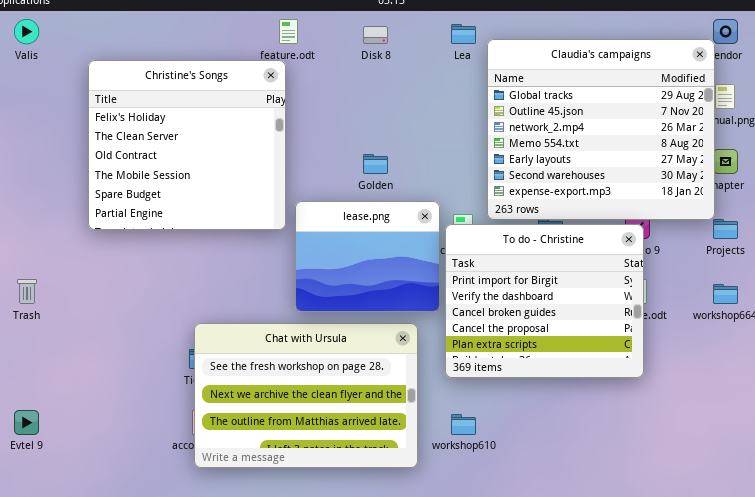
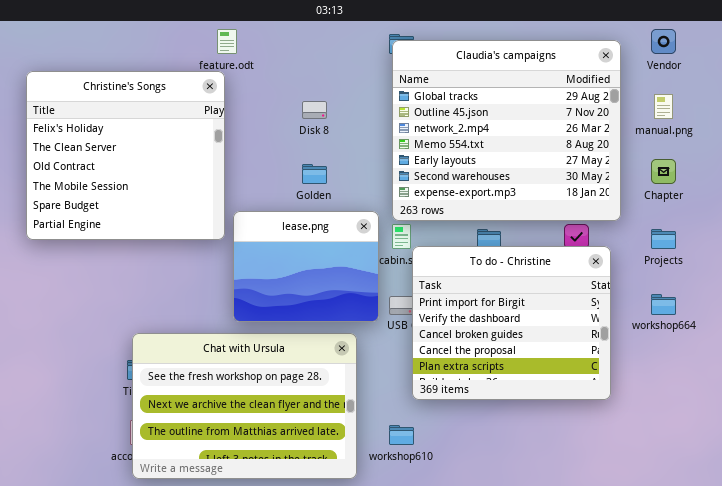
Disk 8: [363,26,388,44] -> [302,101,327,119], moved
Claudia's campaigns: [487,39,715,220] -> [392,40,621,221], moved
To do - Christine: [445,224,644,378] -> [412,246,611,400], moved

